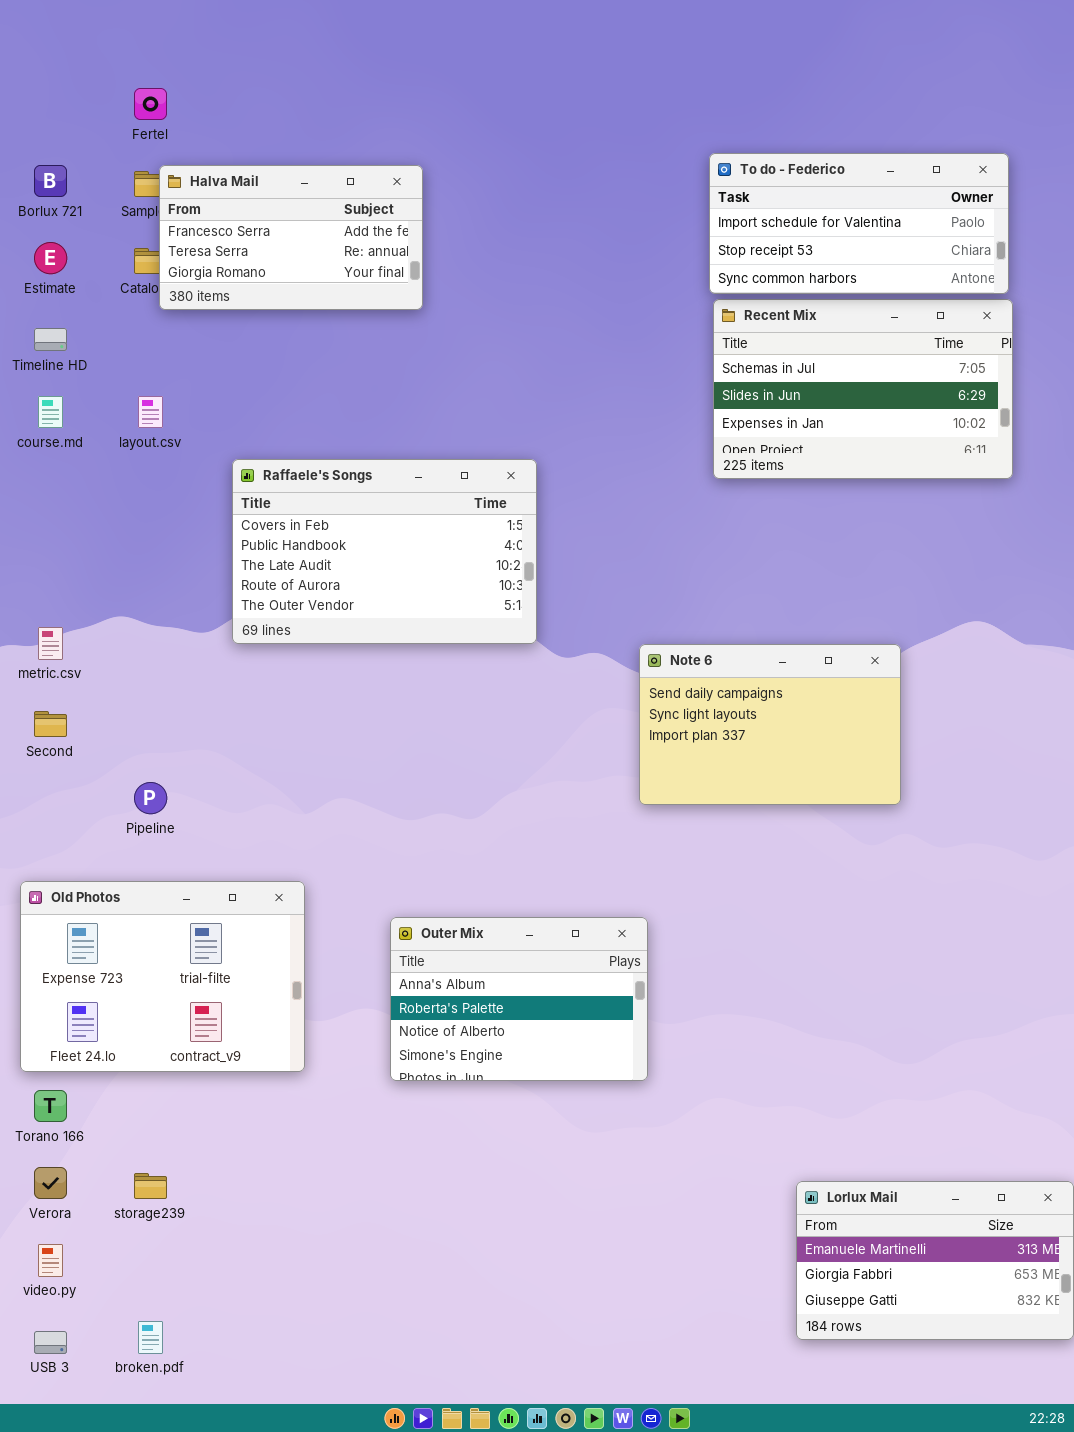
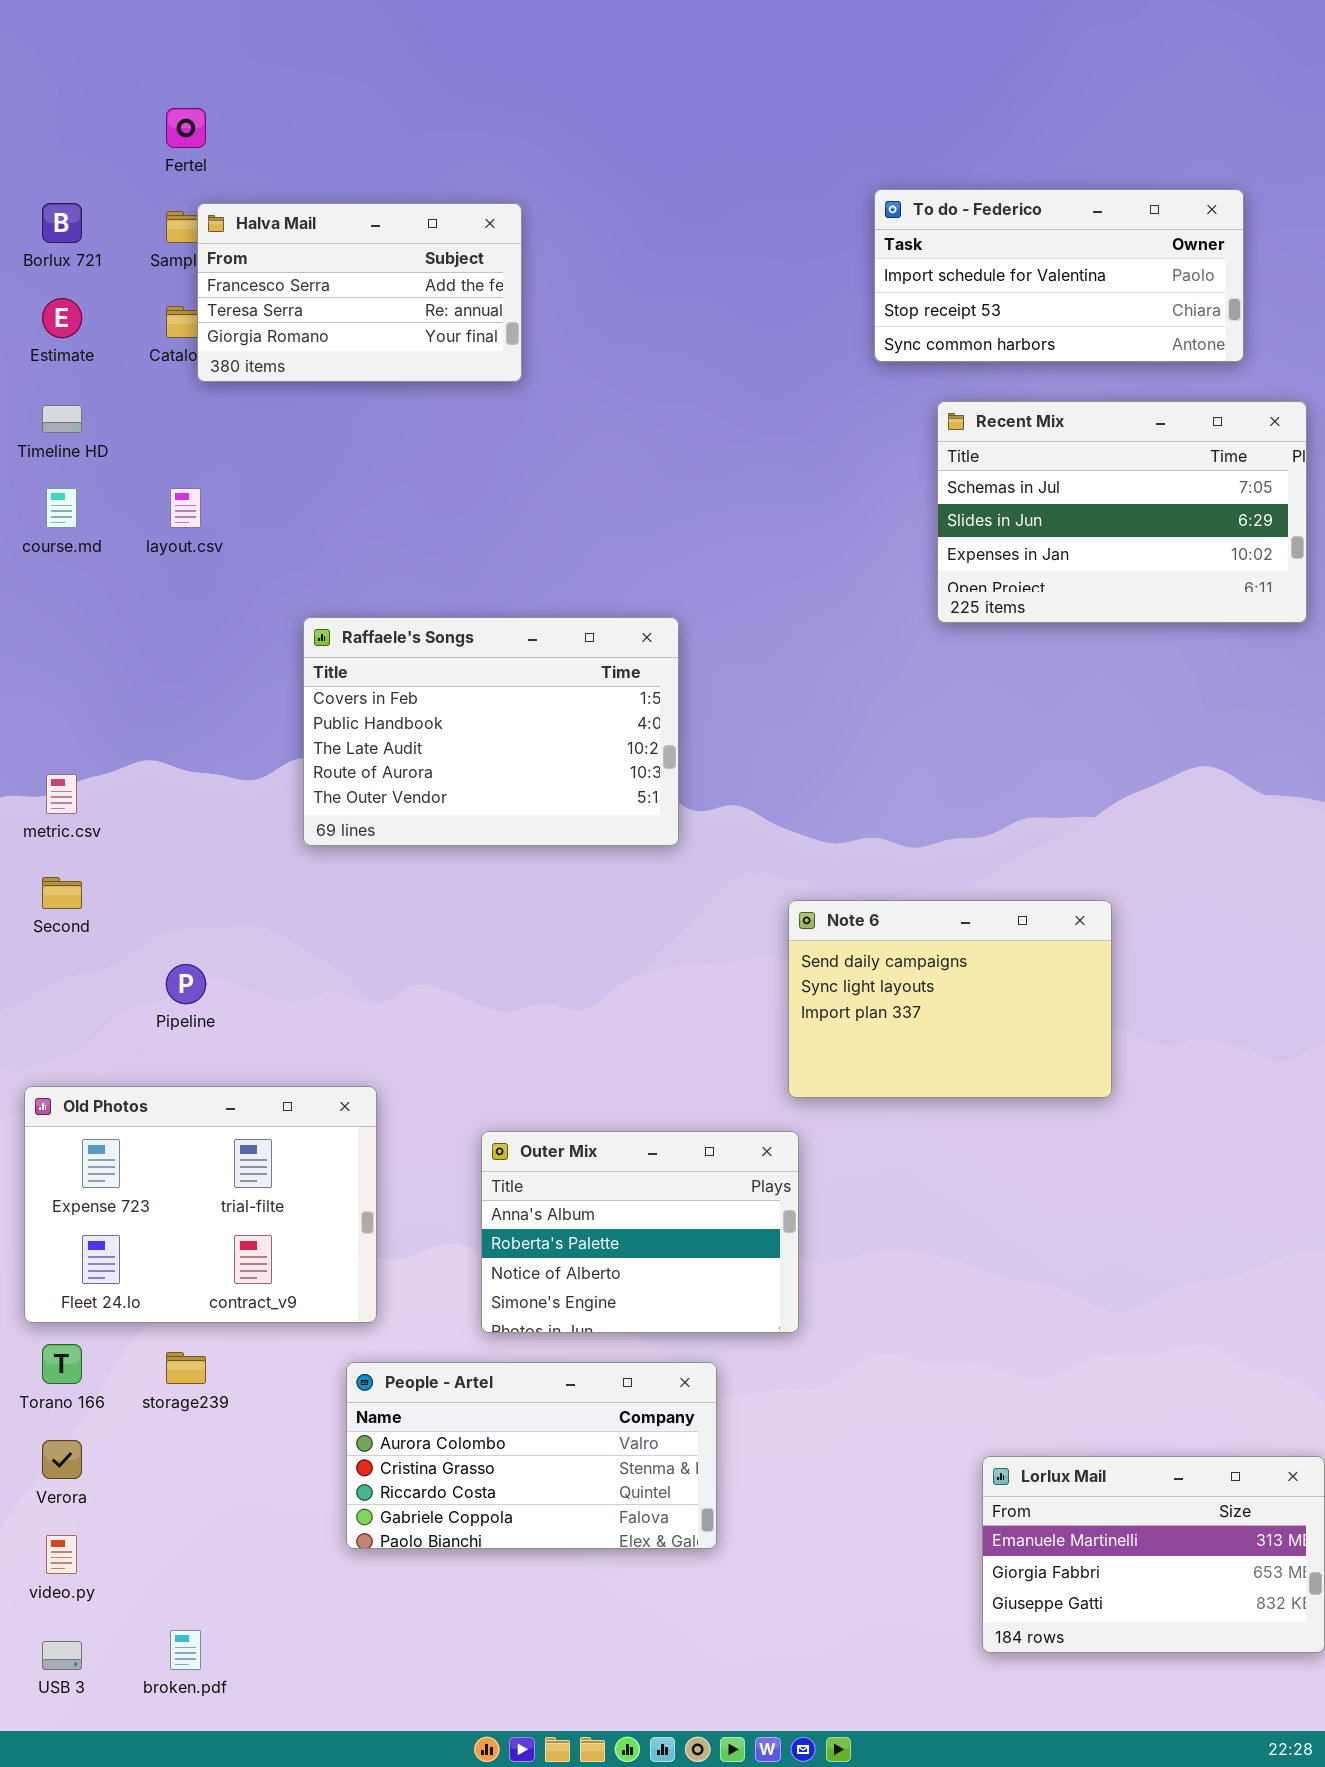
Recent Mix: [713,299,1013,479] -> [937,401,1307,623], moved
Raffaele's Songs: [232,459,537,644] -> [303,617,679,846], moved
Note 6: [639,644,901,805] -> [788,900,1112,1098], moved
People - Artel: none -> [346,1362,717,1549], opened
storage239: [134,1173,167,1199] -> [166,1352,206,1384], moved

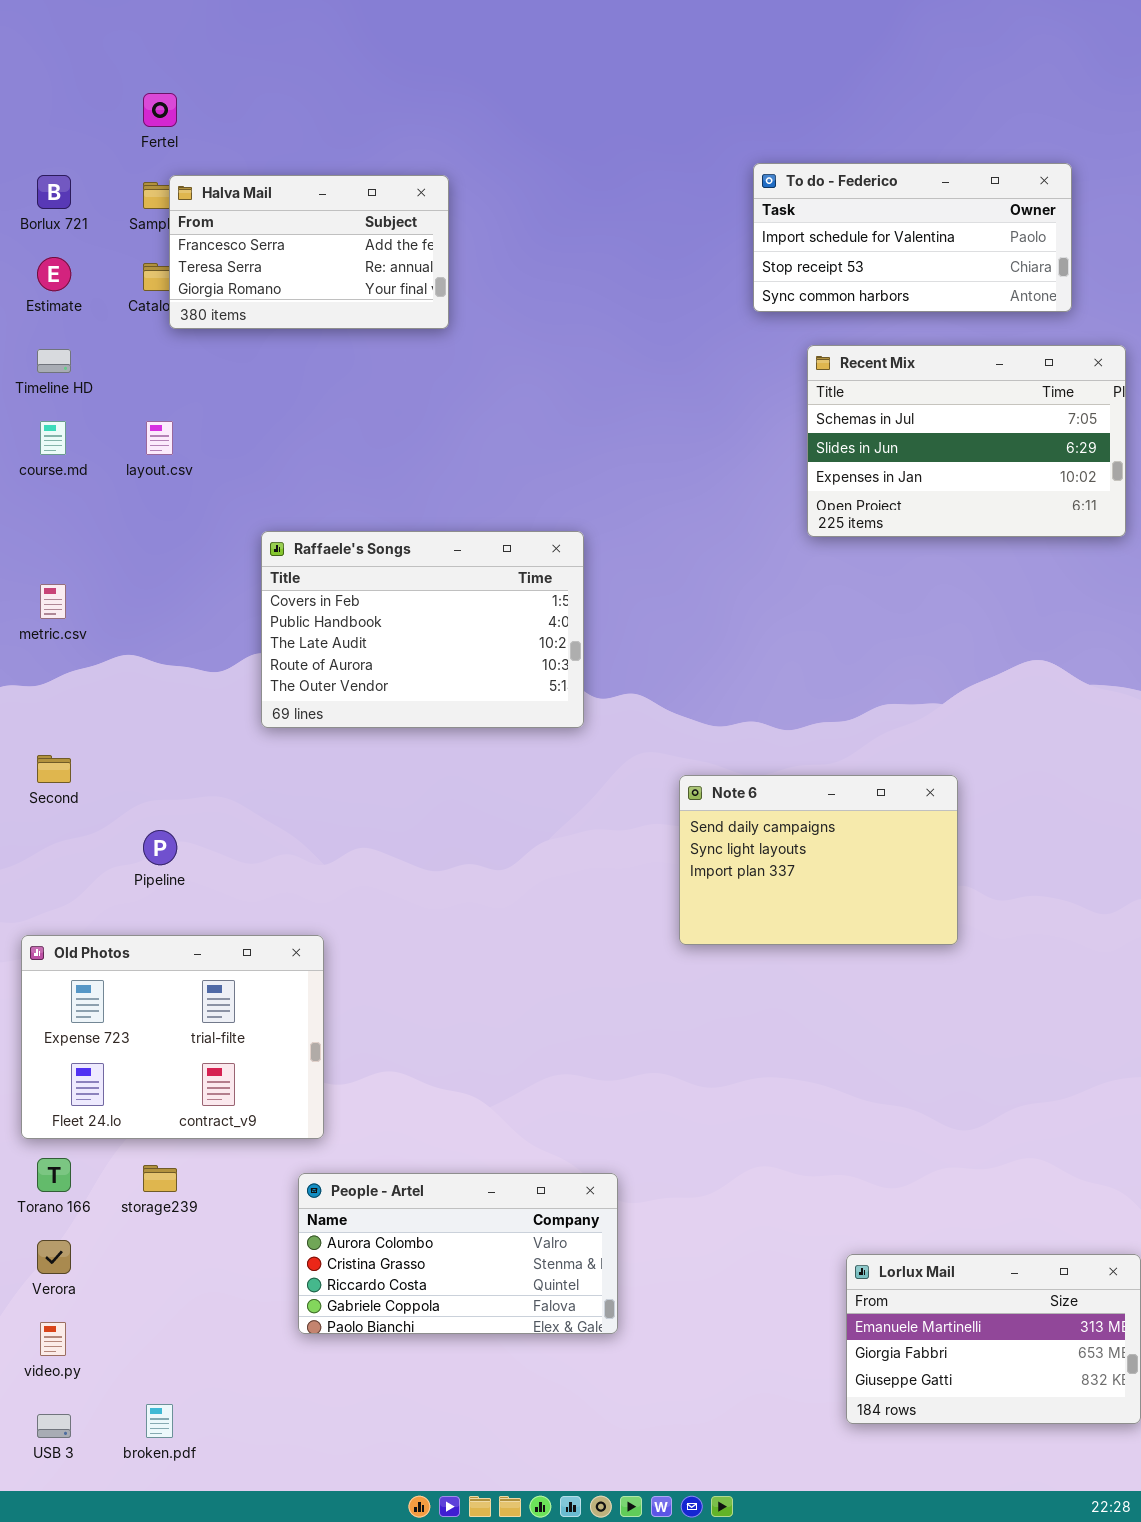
metric.csv: [46,774,77,814] -> [40,584,66,619], moved
Outer Mix: [481,1131,799,1333] -> none, closed

